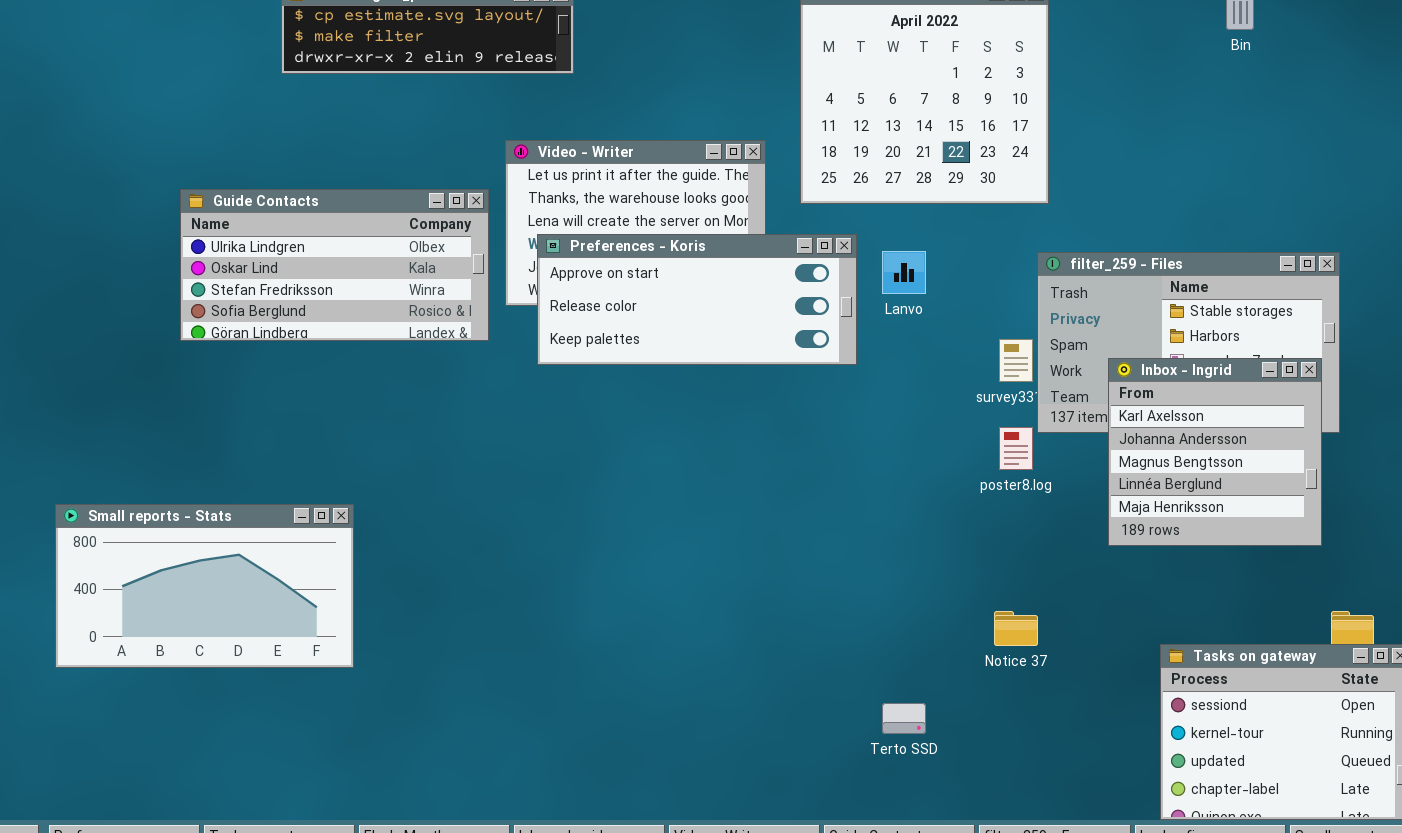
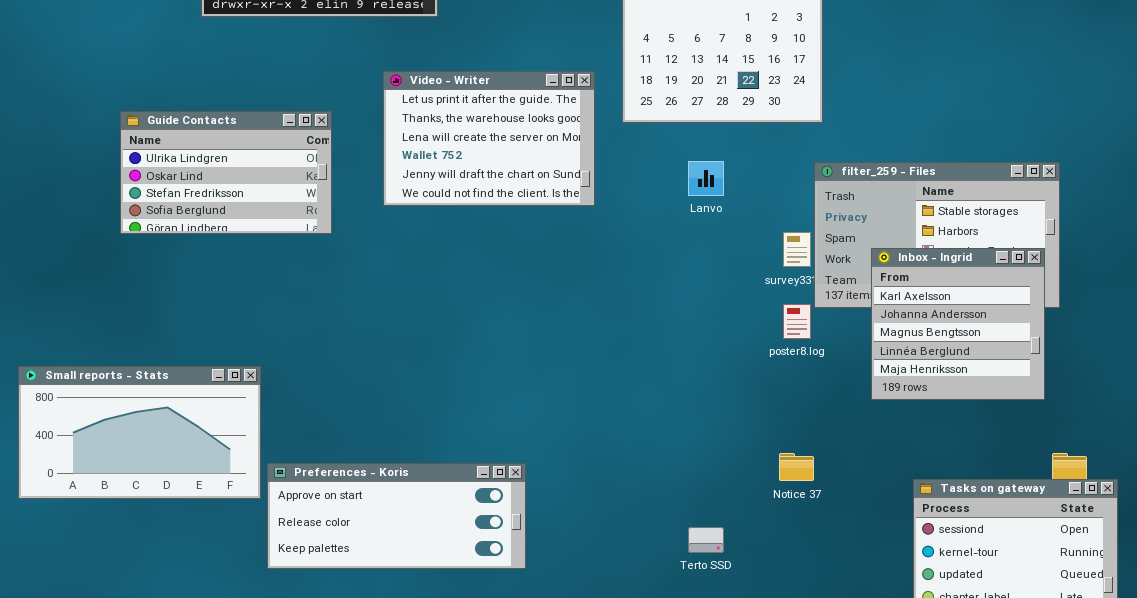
Guide Contacts: [180,189,489,341] -> [120,111,332,234], resized
Preferences - Koris: [537,234,857,365] -> [267,463,526,569], moved

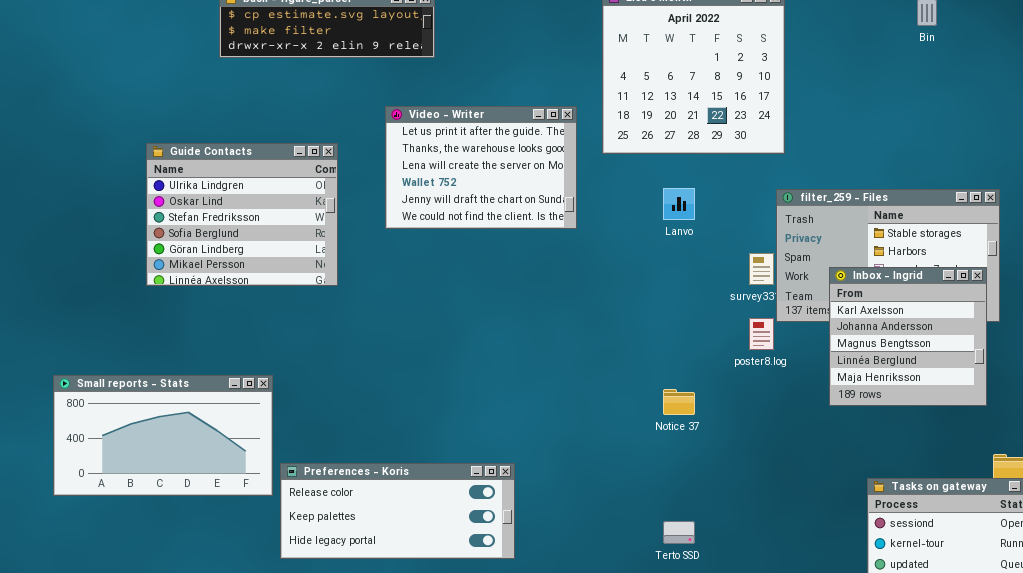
Guide Contacts: [120,111,332,234] -> [146,143,338,286], resized
Notice 37: [779,453,814,481] -> [663,389,695,415], moved
Preferences - Koris: [267,463,526,569] -> [280,463,515,559], scrolled down 1 row

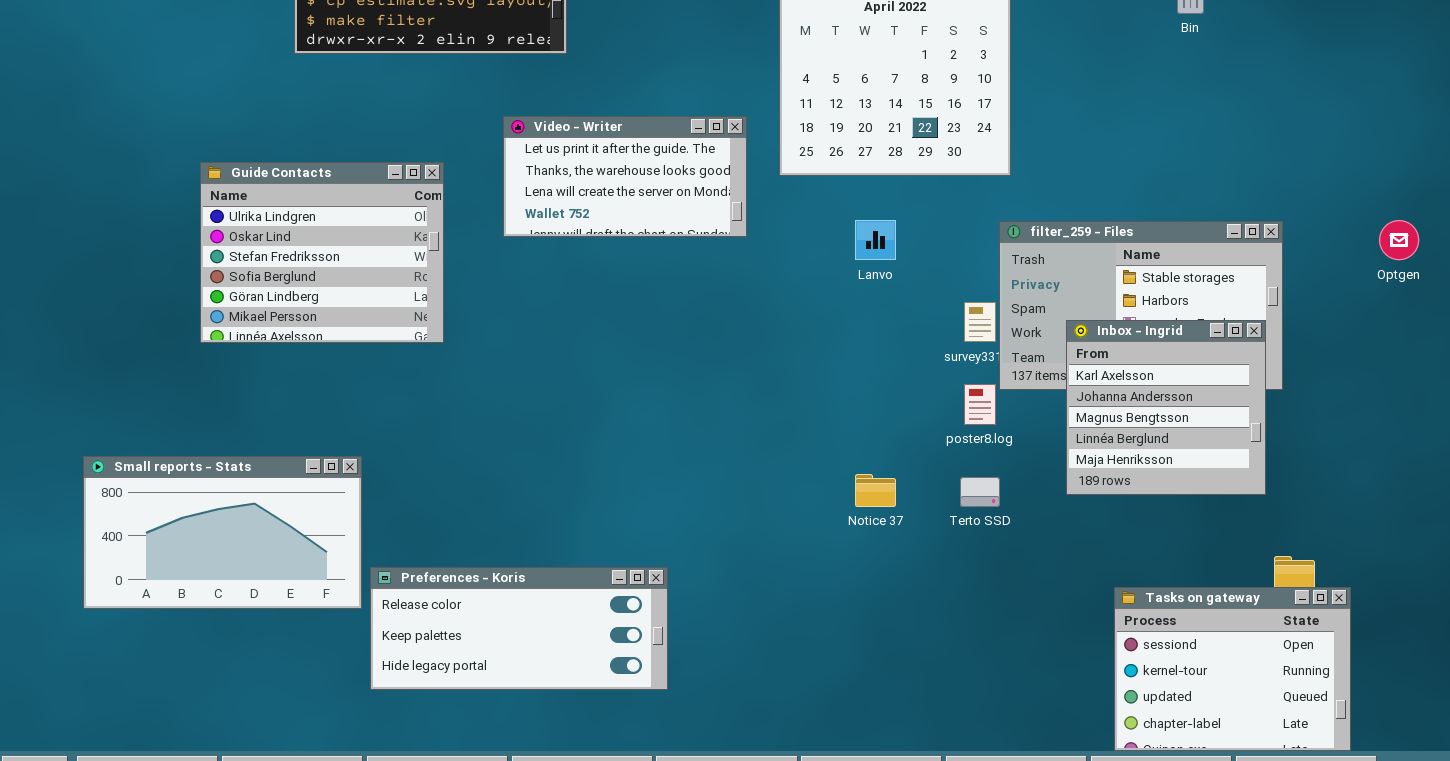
Video - Writer: [385,106,577,229] -> [503,116,747,237], resized
Terto SSD: [663,521,695,544] -> [960,477,1000,507], moved

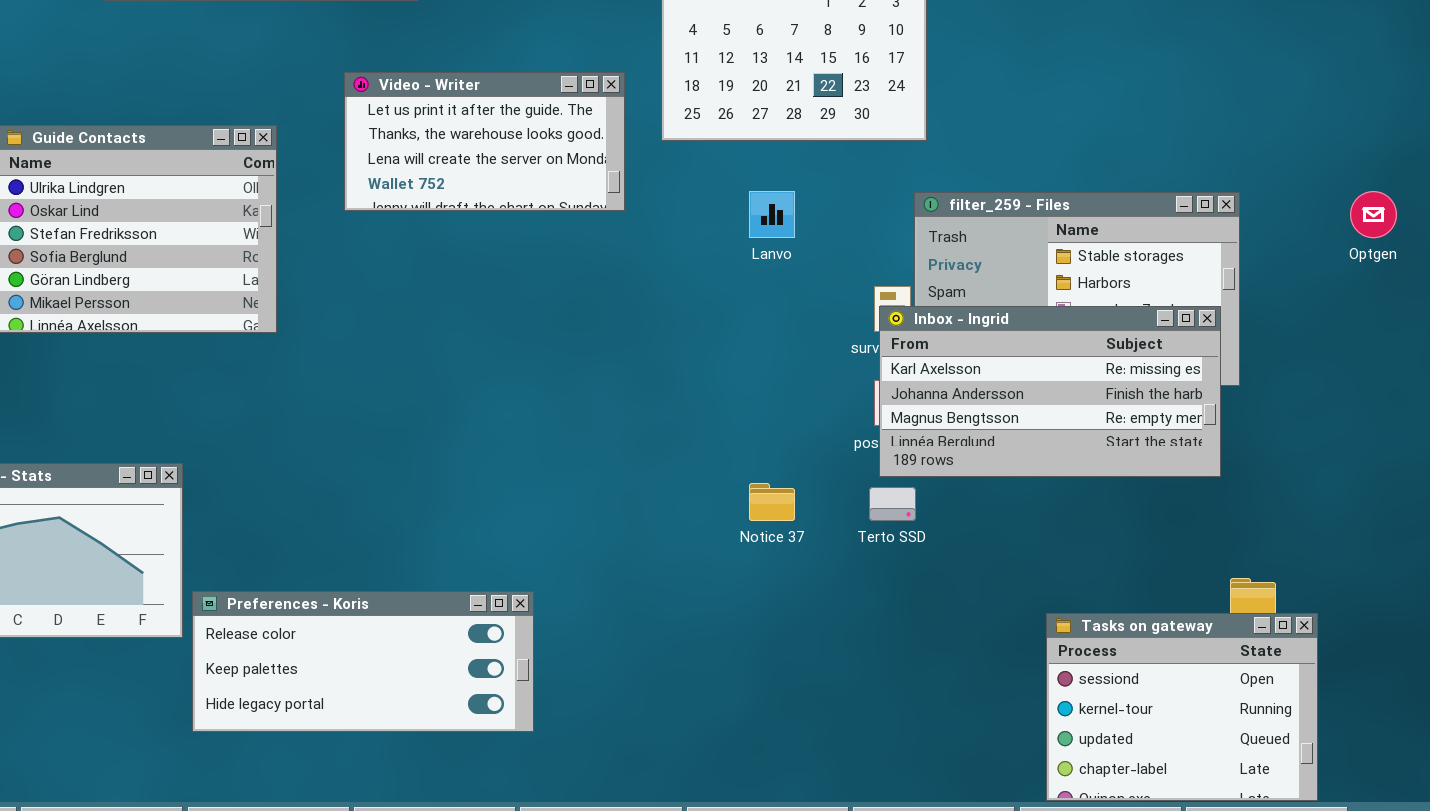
Inbox - Ingrid: [1066,320,1266,495] -> [879,306,1221,477], resized

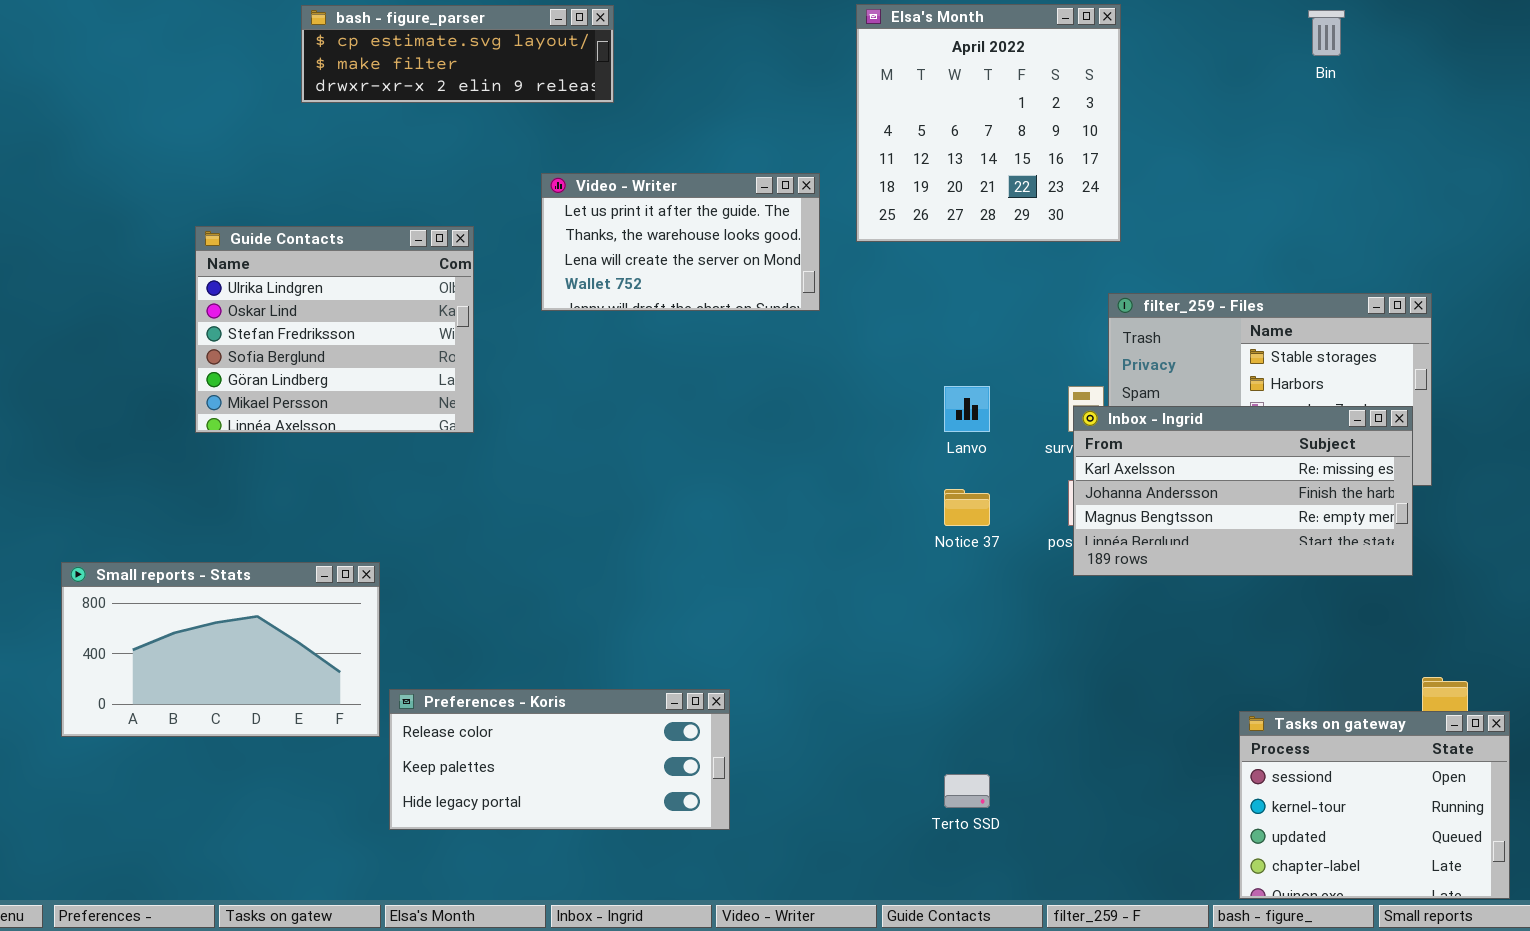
Lanvo: [749,191,795,238] -> [944,386,990,432], moved
Notice 37: [749,483,795,521] -> [944,489,990,526], moved
Terto SSD: [869,487,916,521] -> [944,774,990,808], moved

